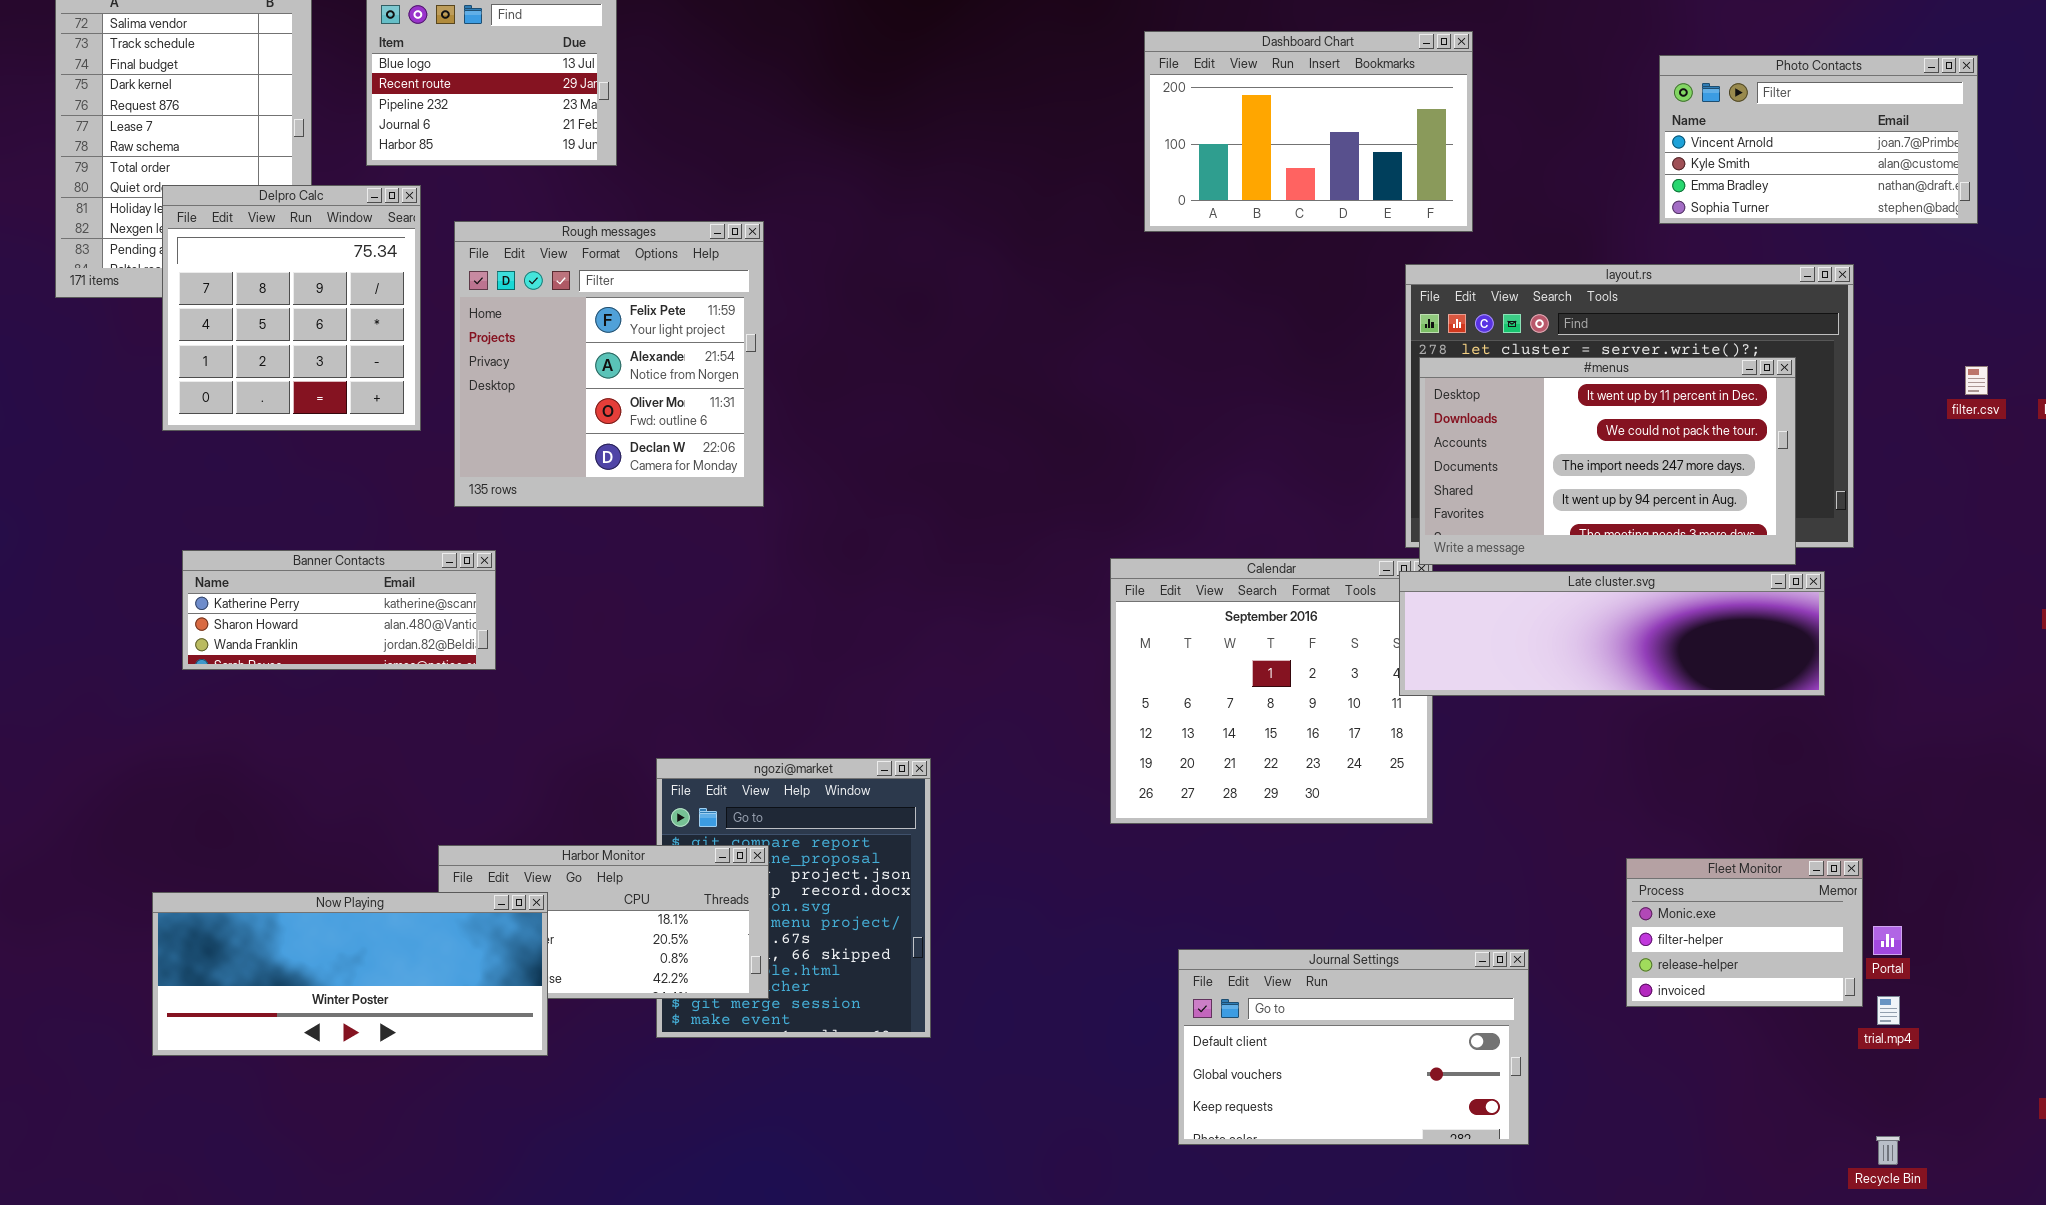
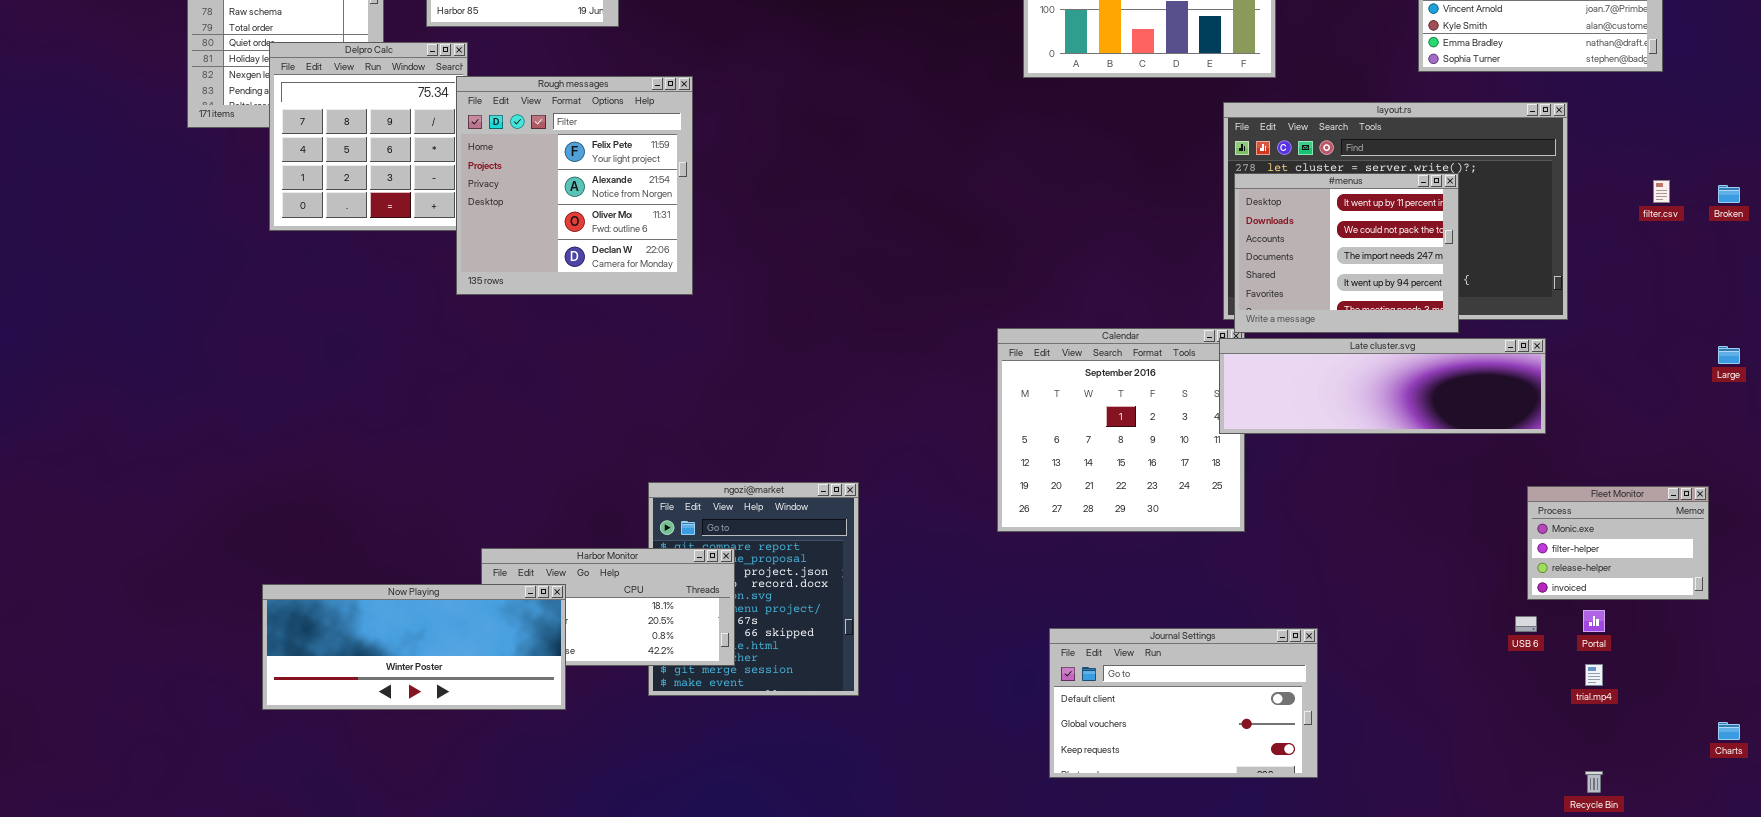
Rough messages: [454,221,764,507] -> [456,76,693,295], moved
#menus: [1419,357,1796,565] -> [1234,173,1459,333], resized
Banner Contacts: [182,550,496,670] -> none, closed
Fleet Monitor: [1626,858,1863,1007] -> [1527,486,1709,600], moved

